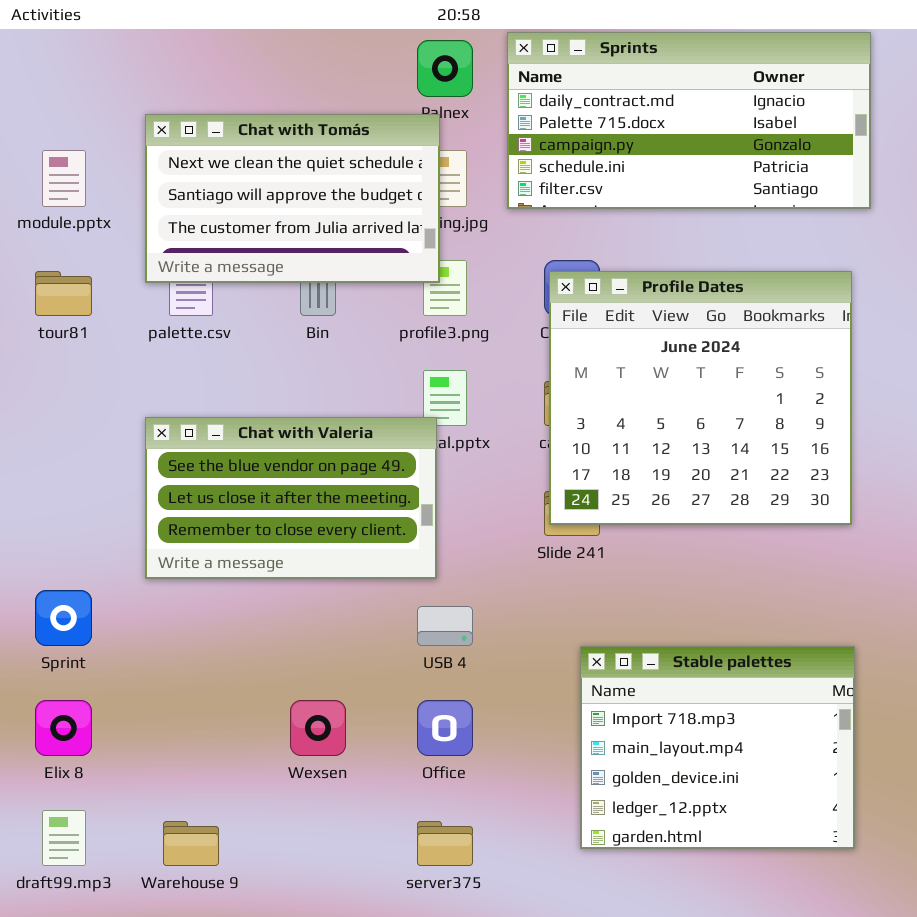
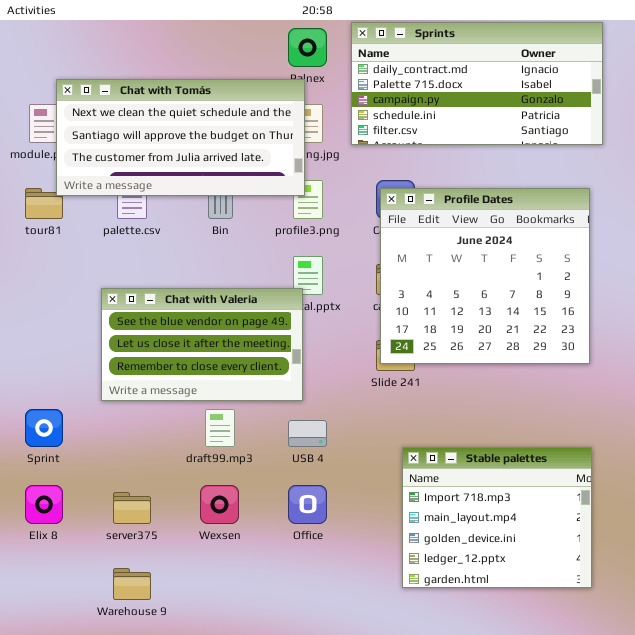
Chat with Tomás: [145,114,440,283] -> [56,79,305,196], resized
draft99.mp3: [42,810,86,866] -> [205,409,235,447], moved
server375: [417,821,473,866] -> [113,492,151,524], moved

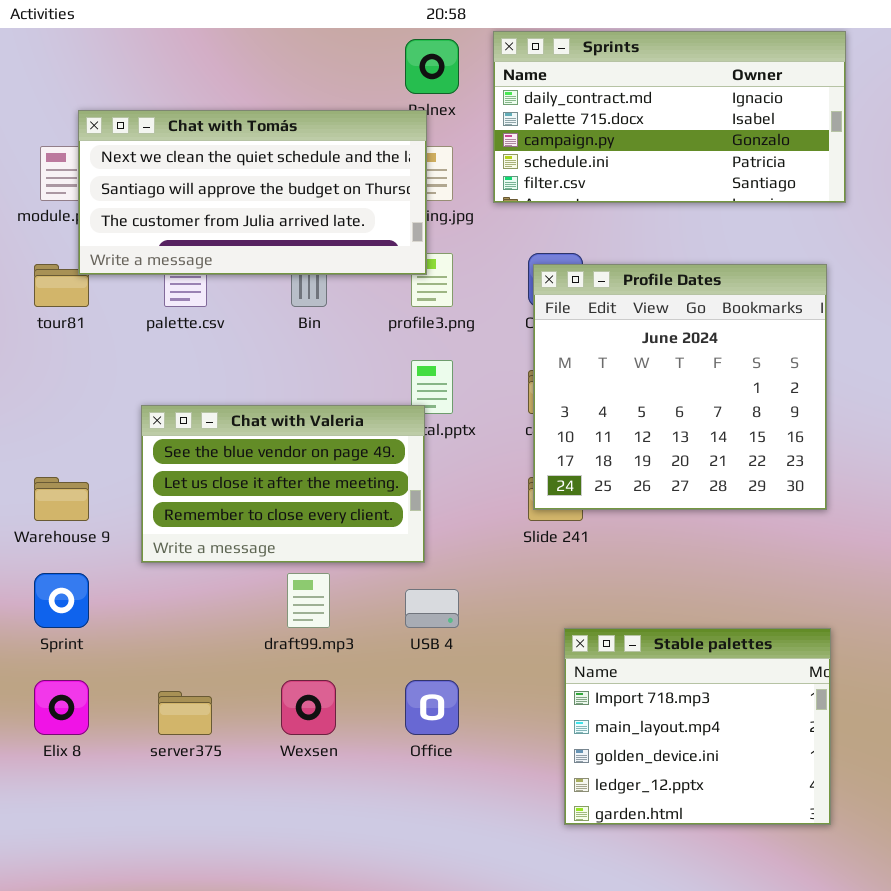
Warehouse 9: [113,568,151,600] -> [34,477,89,521], moved

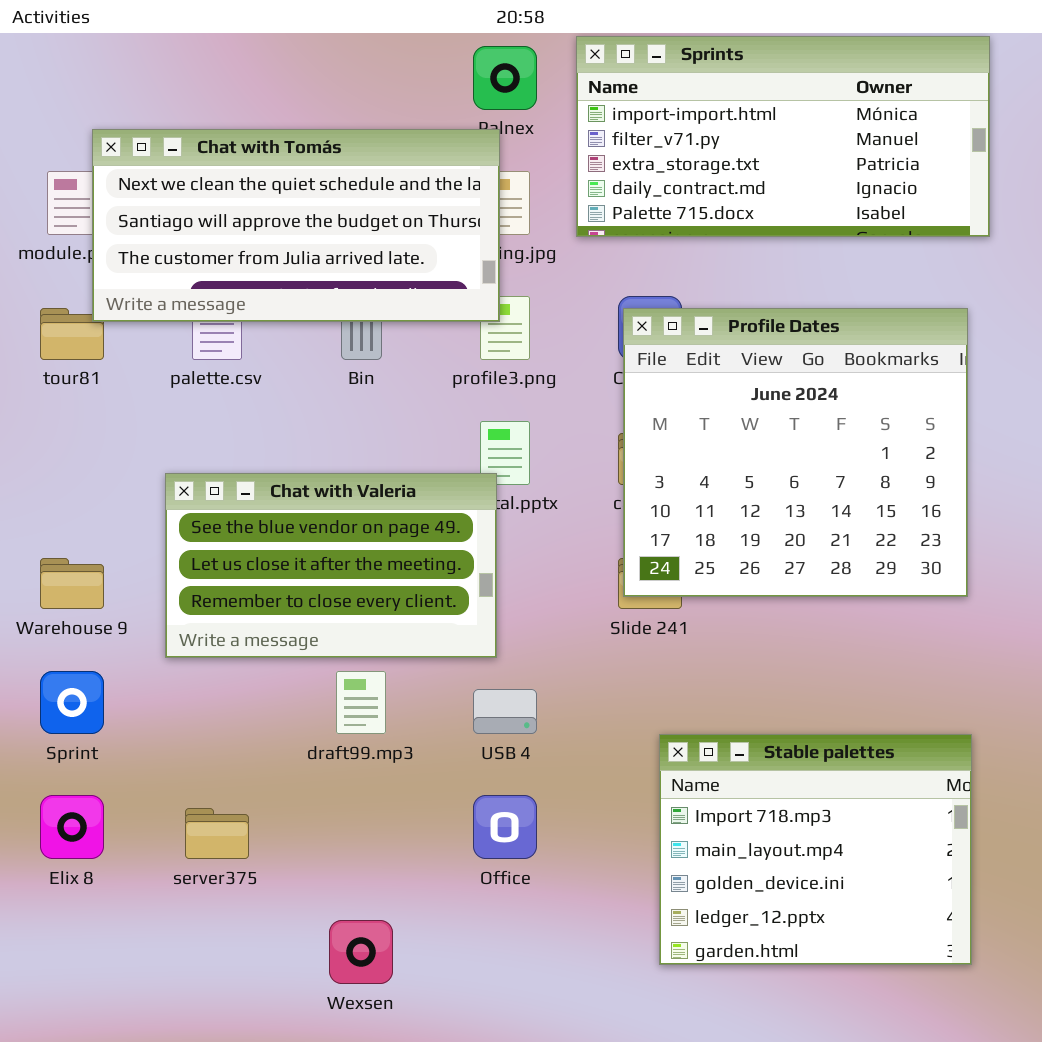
Sprints: [493,31,846,203] -> [576,36,990,237], scrolled up 3 rows
Wexsen: [281,680,336,735] -> [329,920,393,984], moved

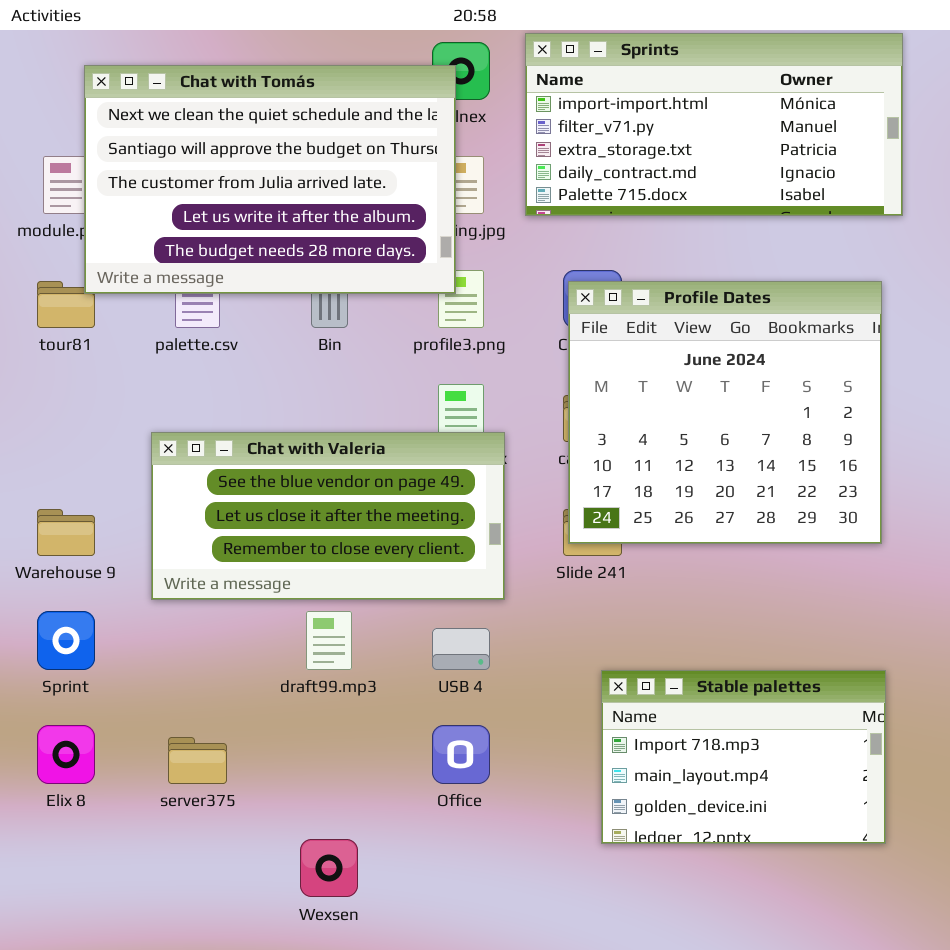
Chat with Tomás: [92,129,500,322] -> [84,65,456,294], resized
Chat with Valeria: [165,473,497,658] -> [151,432,505,600], resized
Stable palettes: [659,734,972,965] -> [601,670,886,844], resized

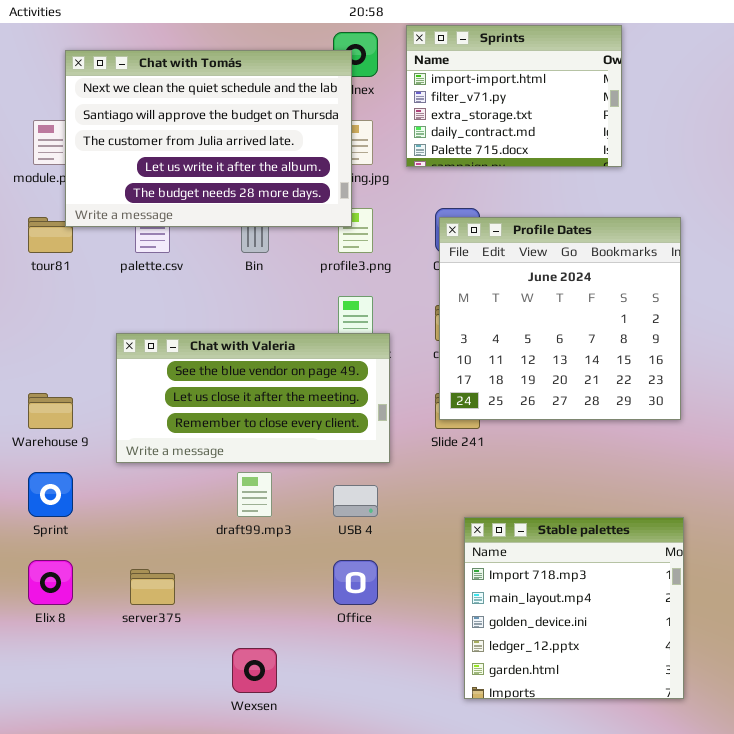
Sprints: [525,33,903,216] -> [406,25,622,167], resized
Stable palettes: [601,670,886,844] -> [464,517,684,699], resized

